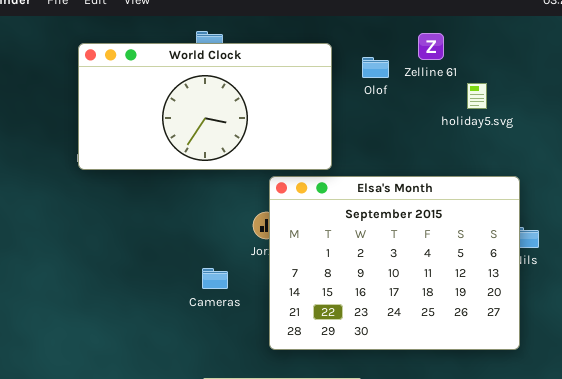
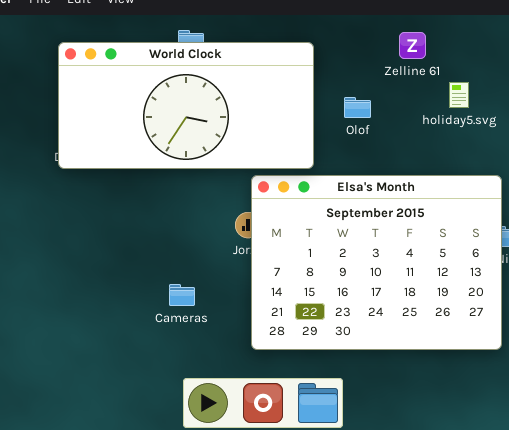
Olof: [362,57,389,78] -> [344,97,371,118], moved
Cameras: [202,268,228,289] -> [169,284,195,306], moved

